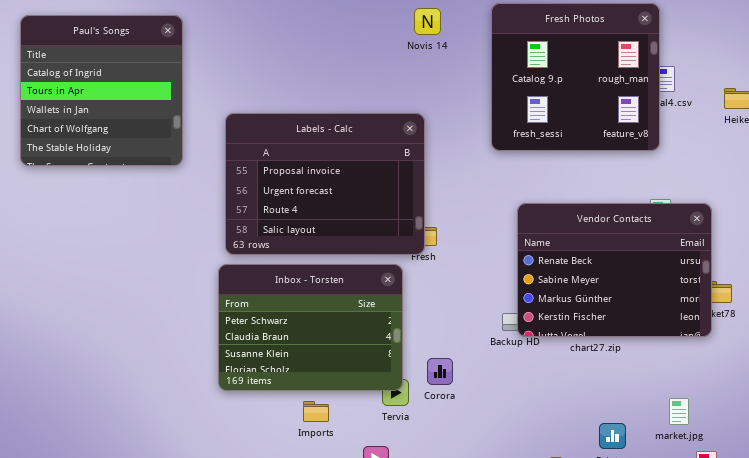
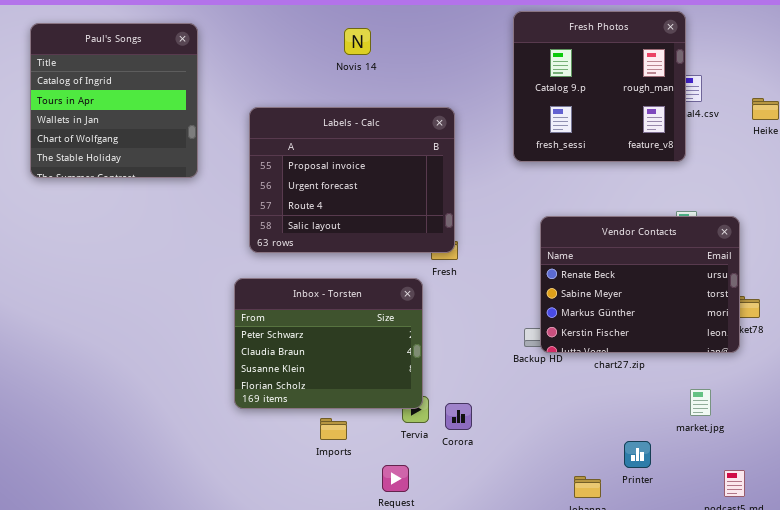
Novis 14: [414,8,441,35] -> [344,28,371,55], moved
Labels - Calc: [225,113,425,255] -> [249,107,455,253], moved
Corora: [427,358,453,385] -> [445,403,472,430], moved
market.jpg: [669,398,689,425] -> [690,389,711,416], moved

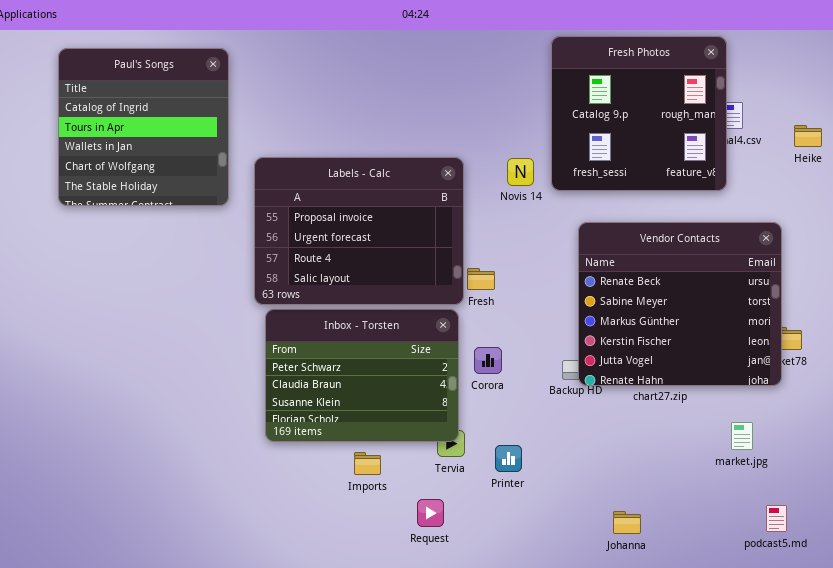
Novis 14: [344,28,371,55] -> [507,158,534,186], moved
Labels - Calc: [249,107,455,253] -> [254,157,464,305], moved
Vendor Contacts: [540,216,740,353] -> [578,222,782,386], resized
Corora: [445,403,472,430] -> [474,347,502,374], moved
Printer: [624,441,651,468] -> [495,445,522,472], moved

